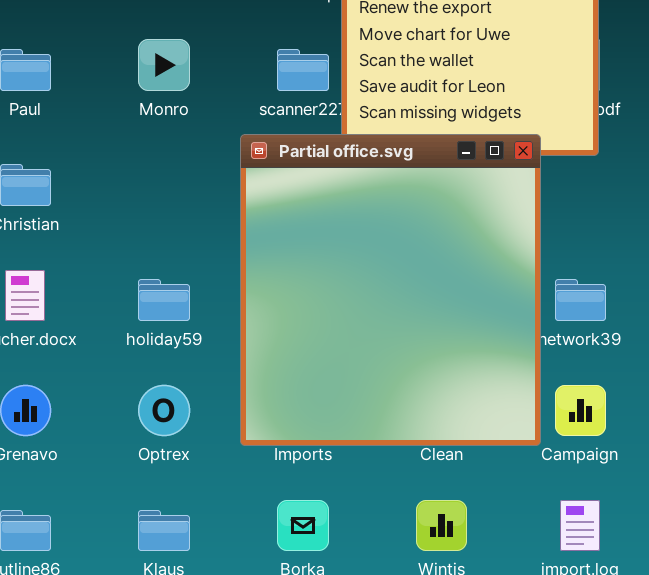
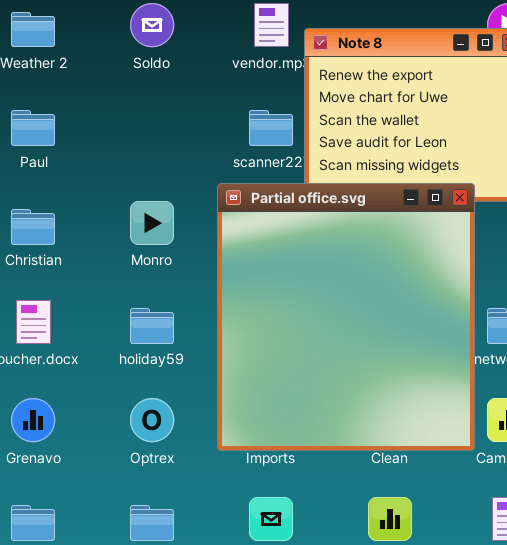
Monro: [138,39,190,91] -> [130,201,174,245], moved

